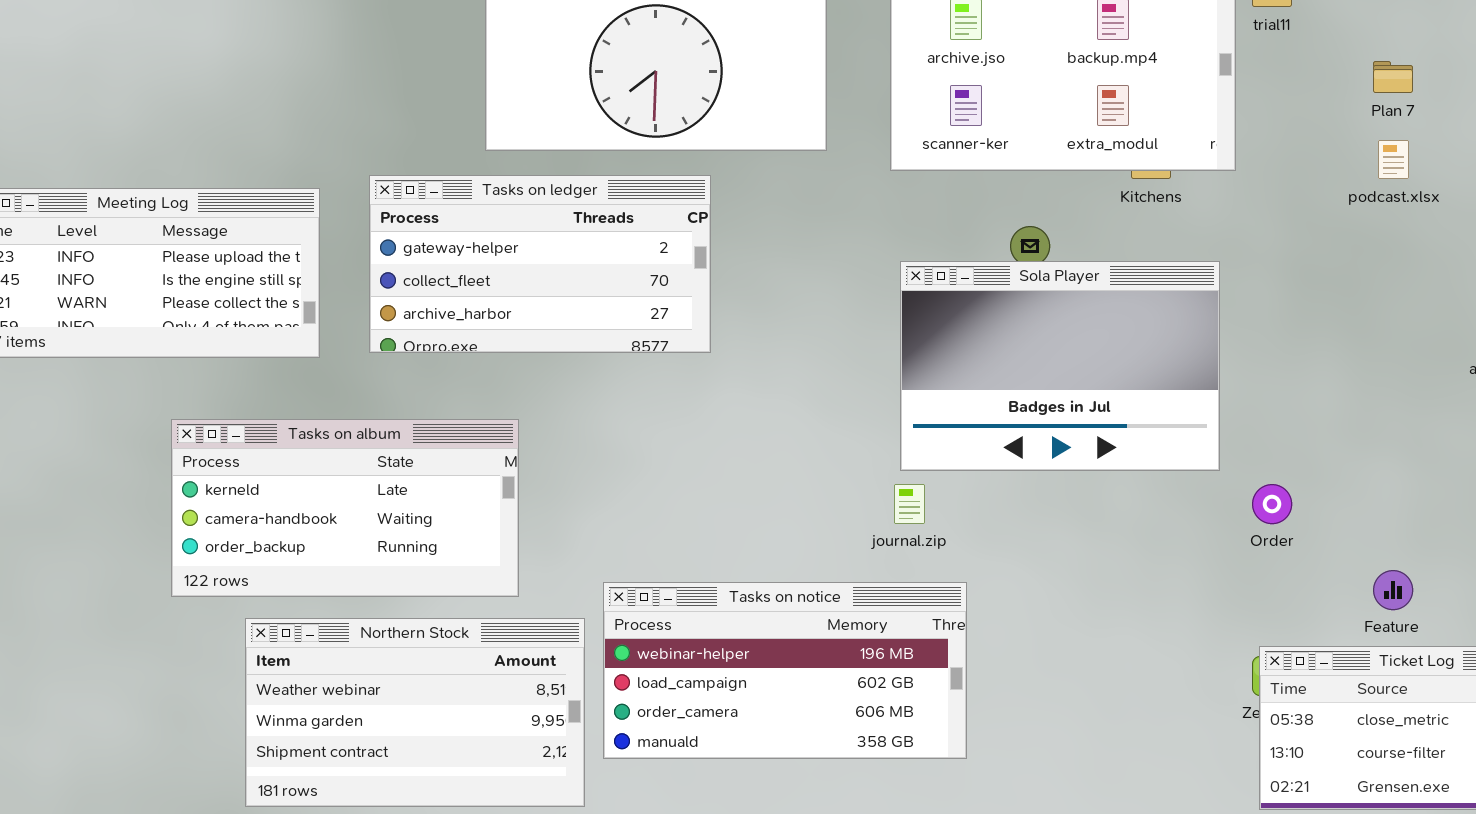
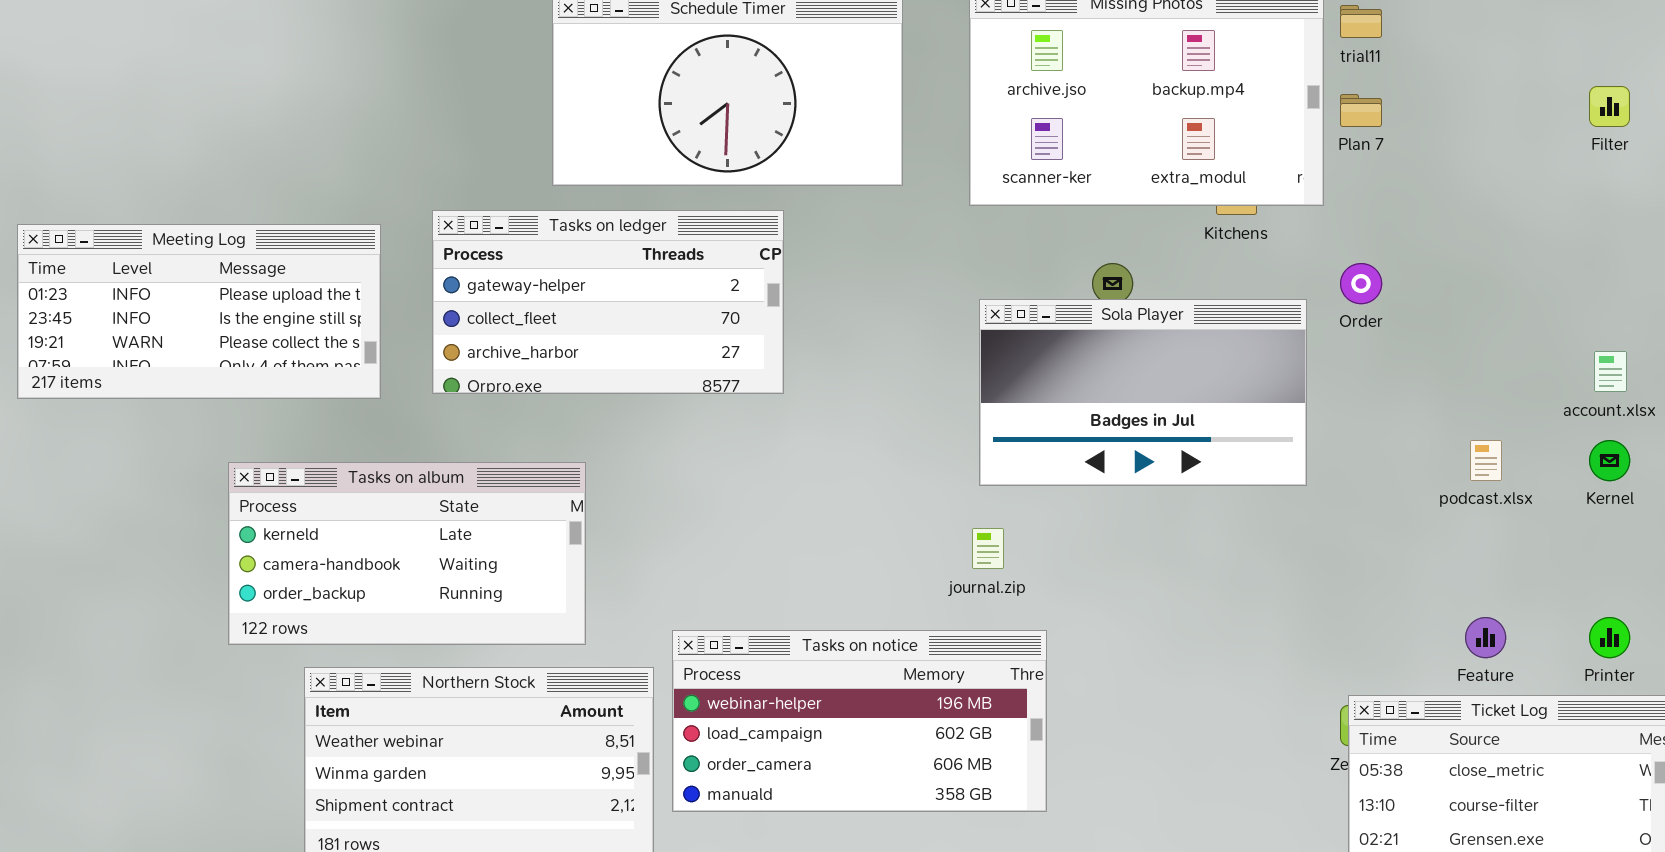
Plan 7: [1373,61,1413,93] -> [1340,94,1382,127], moved
podcast.xlsx: [1378,140,1409,179] -> [1470,440,1502,481], moved
Sola Player: [900,261,1220,471] -> [979,299,1307,486], resized
Order: [1252,484,1292,524] -> [1340,263,1382,304], moved

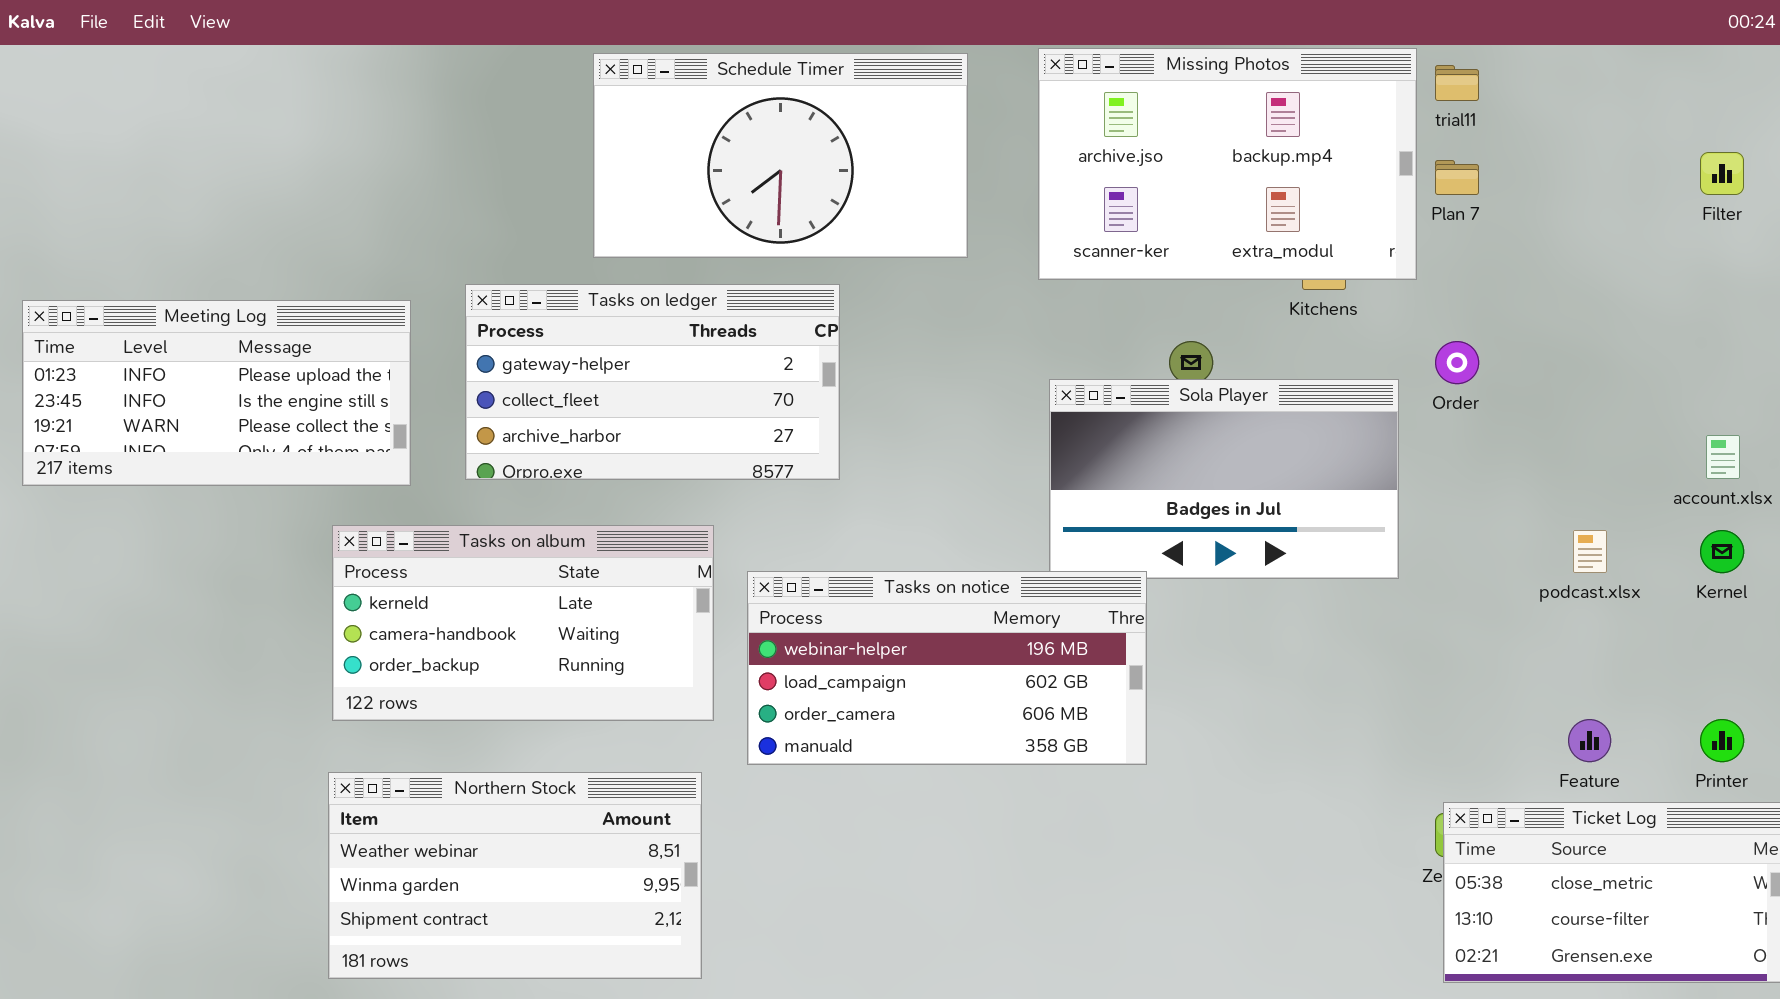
Tasks on album: [228,462,586,645] -> [332,525,714,721], moved
Tasks on notice: [672,630,1047,812] -> [747,571,1147,765], moved

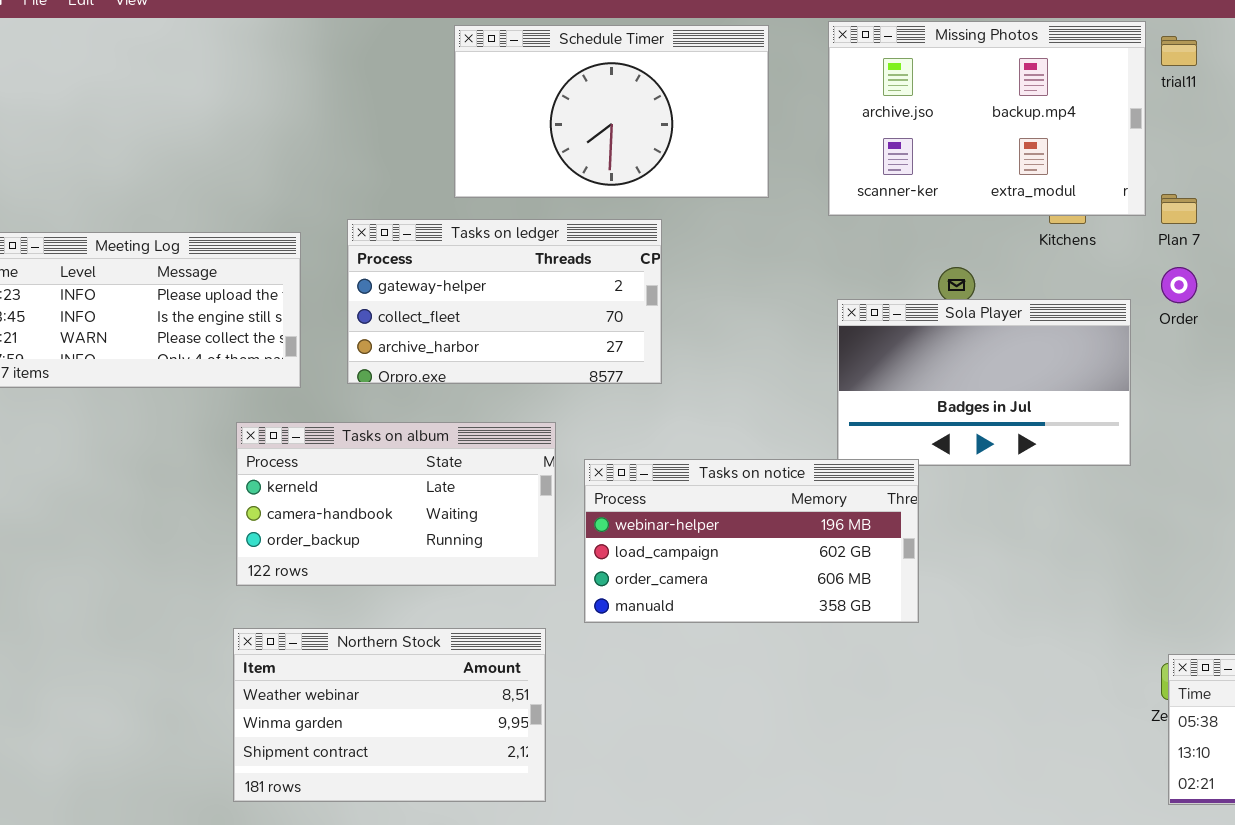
Plan 7: [1435,160,1479,195] -> [1161,194,1197,224], moved

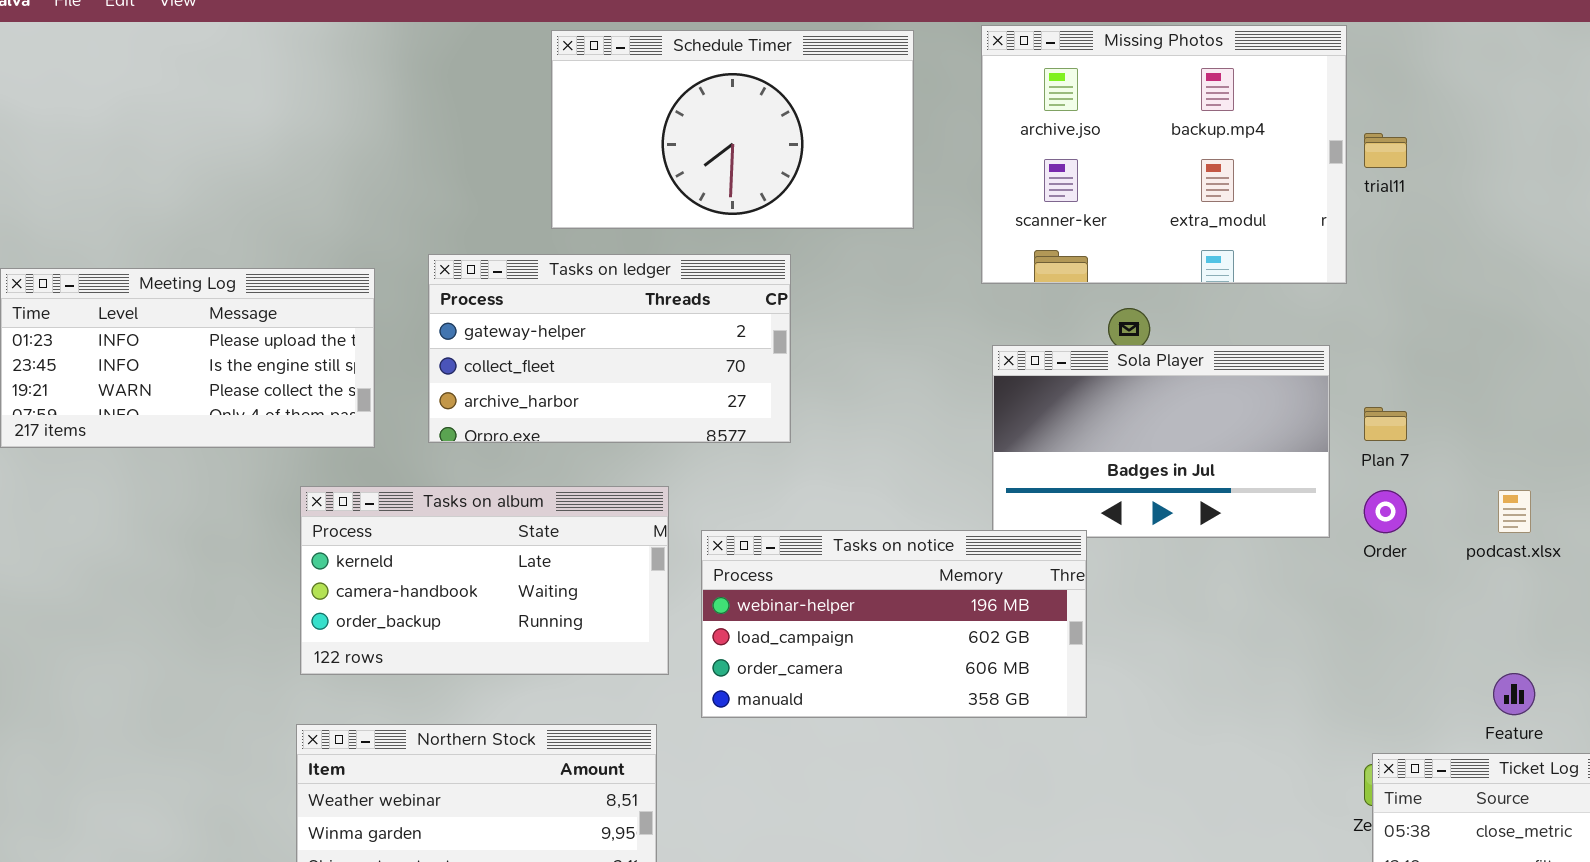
Missing Photos: [828,21,1146,216] -> [981,25,1347,284], resized
trial11: [1161,36,1197,66] -> [1364,133,1407,168], moved
Plan 7: [1161,194,1197,224] -> [1364,407,1407,441], moved
Order: [1161,267,1197,303] -> [1364,490,1407,533], moved

